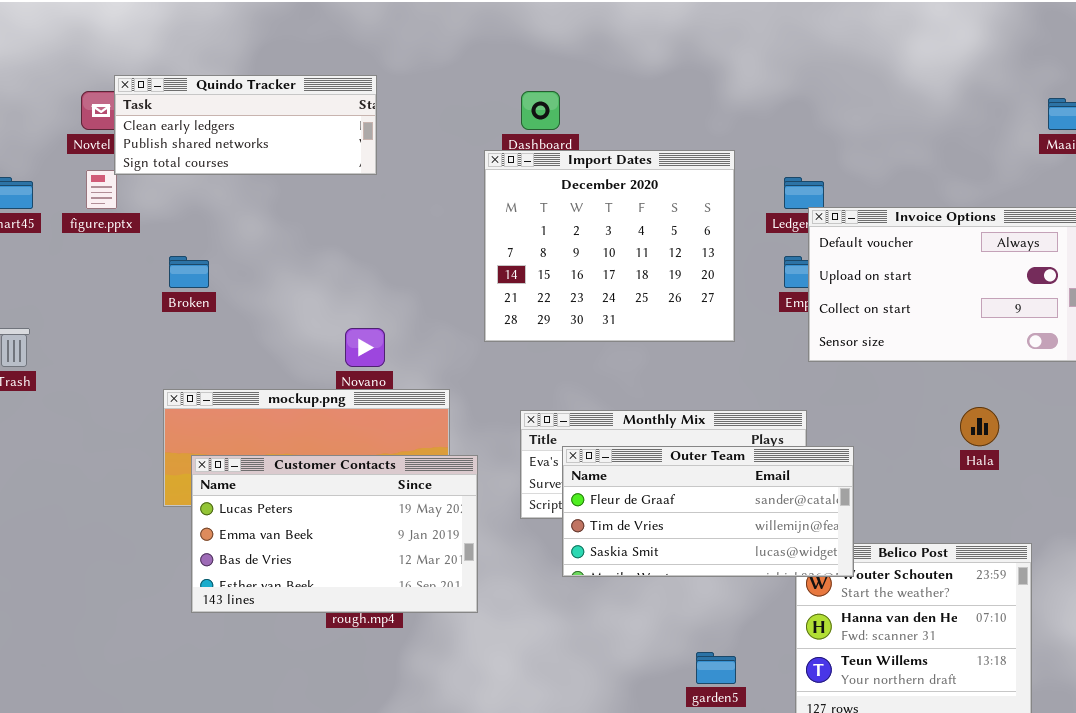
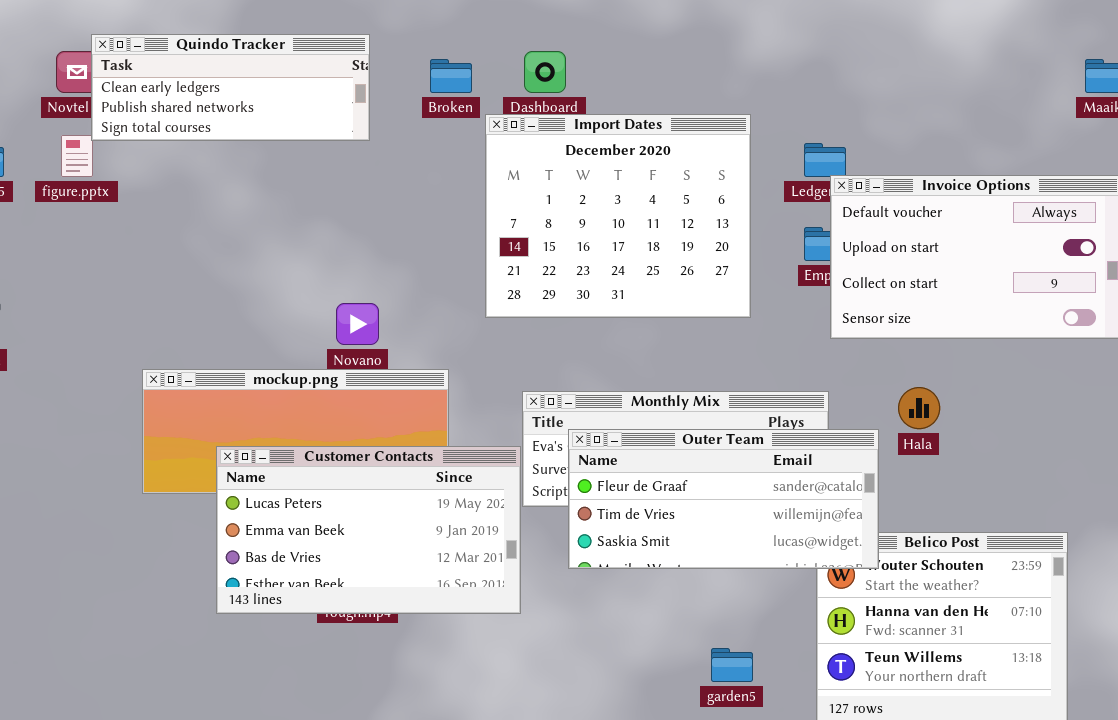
Broken: [169,256,209,288] -> [430,59,472,93], moved
Hala: [960,407,999,446] -> [898,387,940,429], moved
Customer Contacts: [191,455,478,613] -> [216,446,521,614], moved

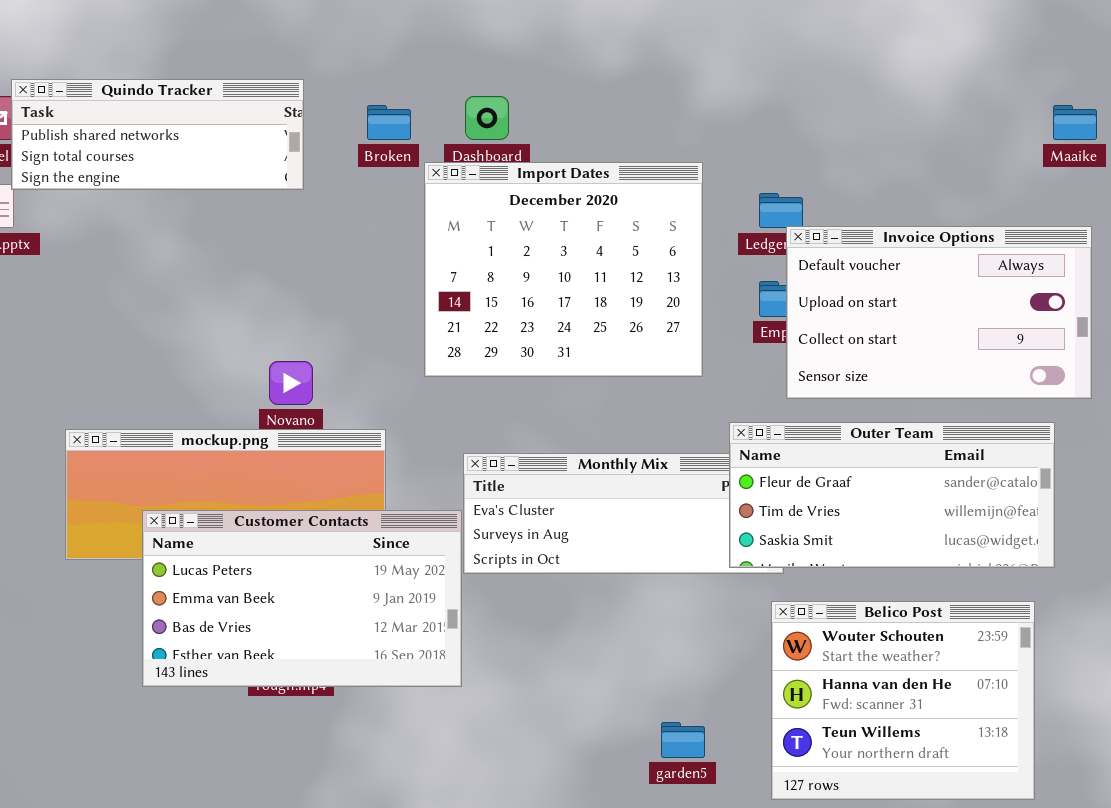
Quindo Tracker: [91,34,370,141] -> [11,79,304,190], scrolled down 1 row
Outer Team: [568,429,879,569] -> [729,422,1055,568], moved

